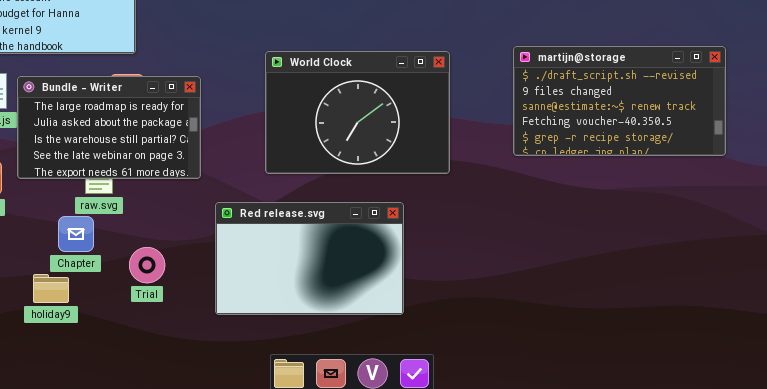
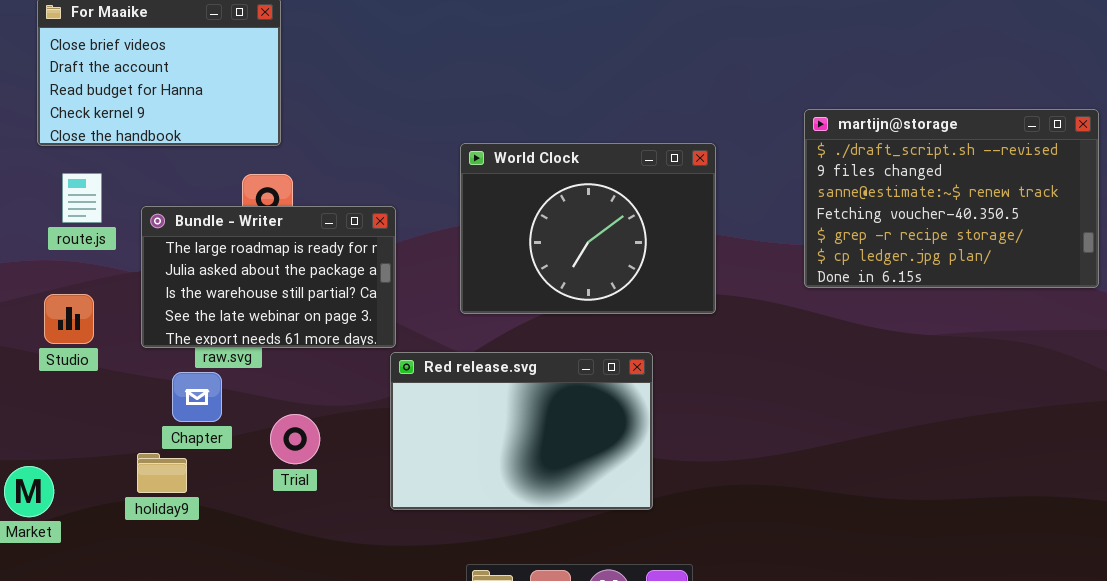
martijn@storage: [513,46,726,156] -> [804,109,1099,288], resized
Bundle - Writer: [17,76,201,179] -> [141,206,396,348], moved

